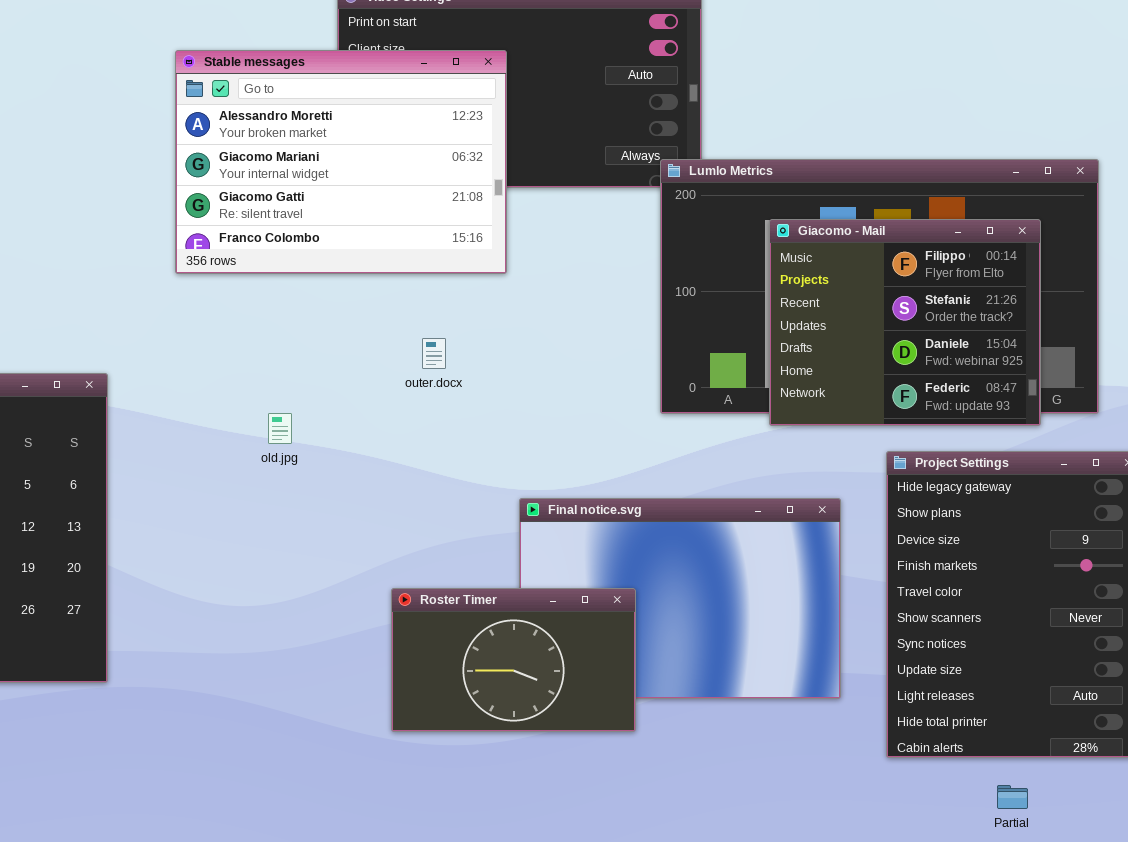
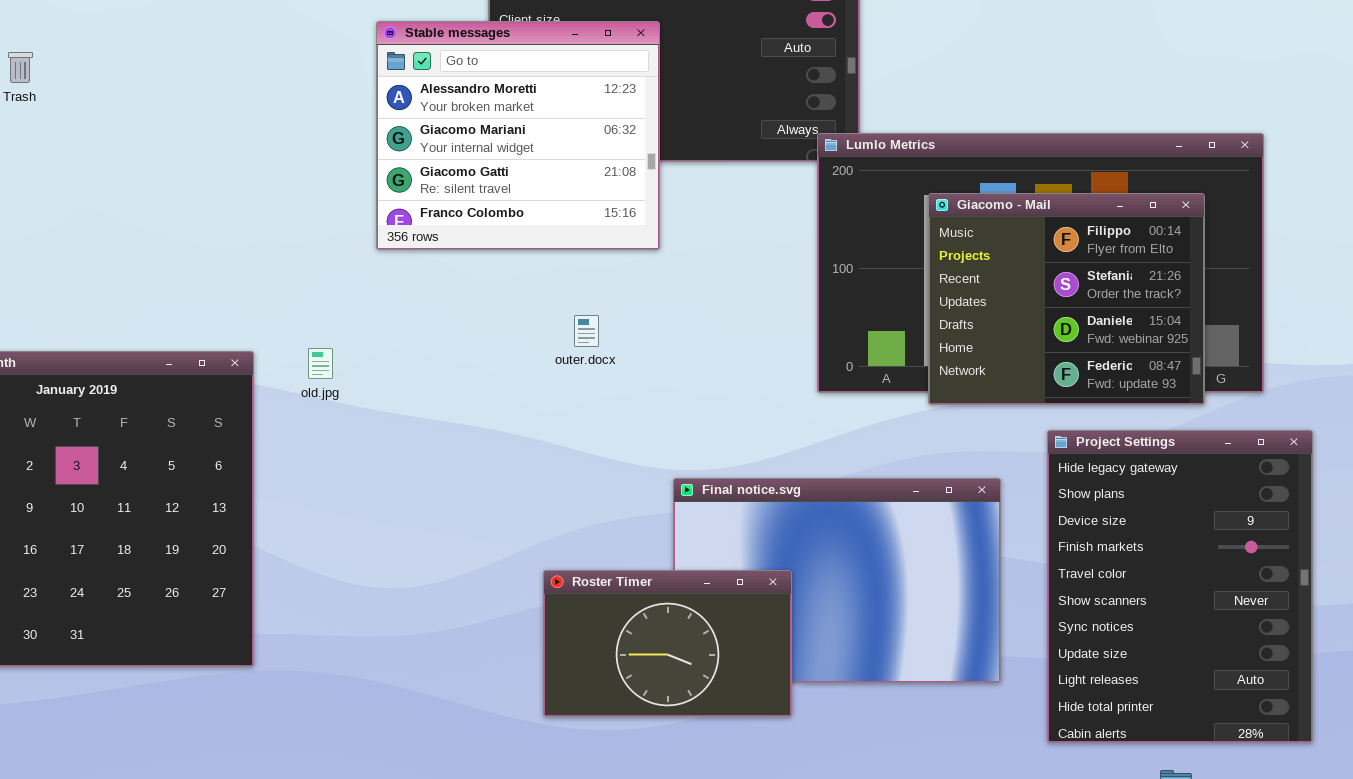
Stable messages: [175,50,507,274] -> [376,21,660,250], resized
old.jpg: [268,413,292,444] -> [308,348,333,379], moved

